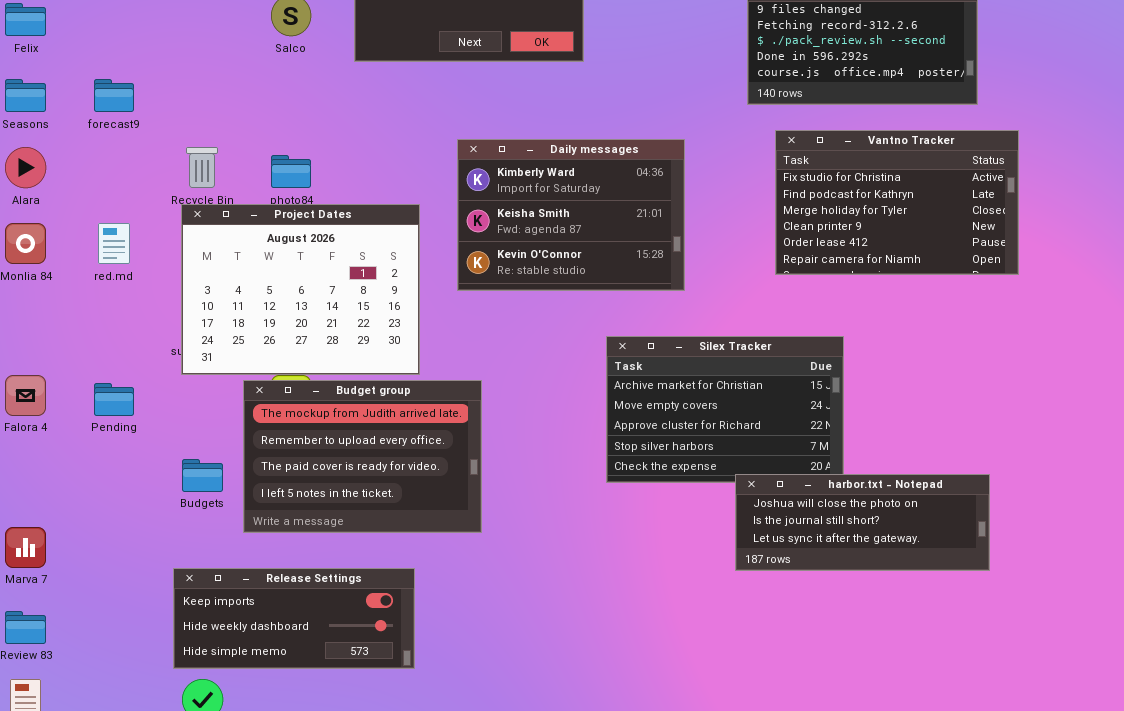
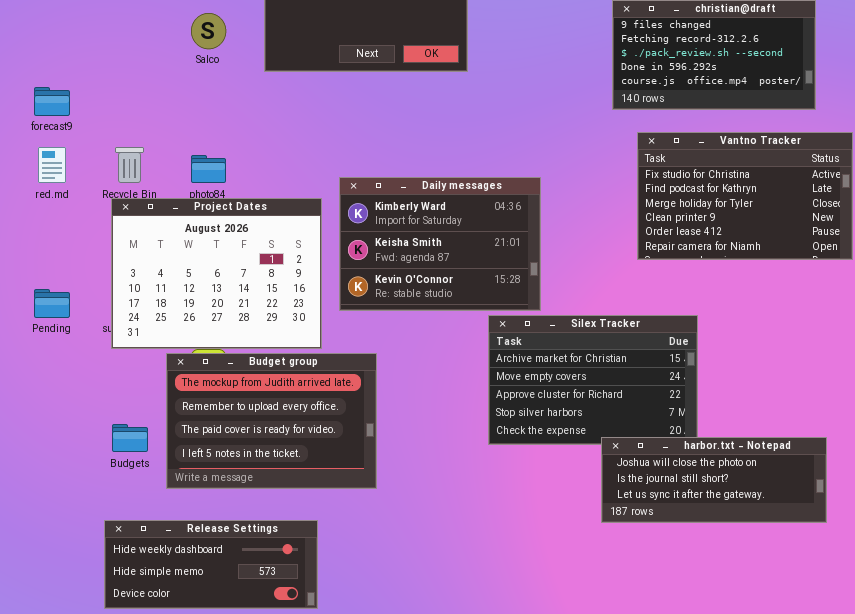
Daily messages: [457,139,685,291] -> [339,177,541,311], moved
red.md: [98,223,130,264] -> [38,147,66,183], moved
Pending: [94,383,134,416] -> [34,289,70,318], moved
Release Settings: [173,568,415,669] -> [104,520,318,609], scrolled down 1 row

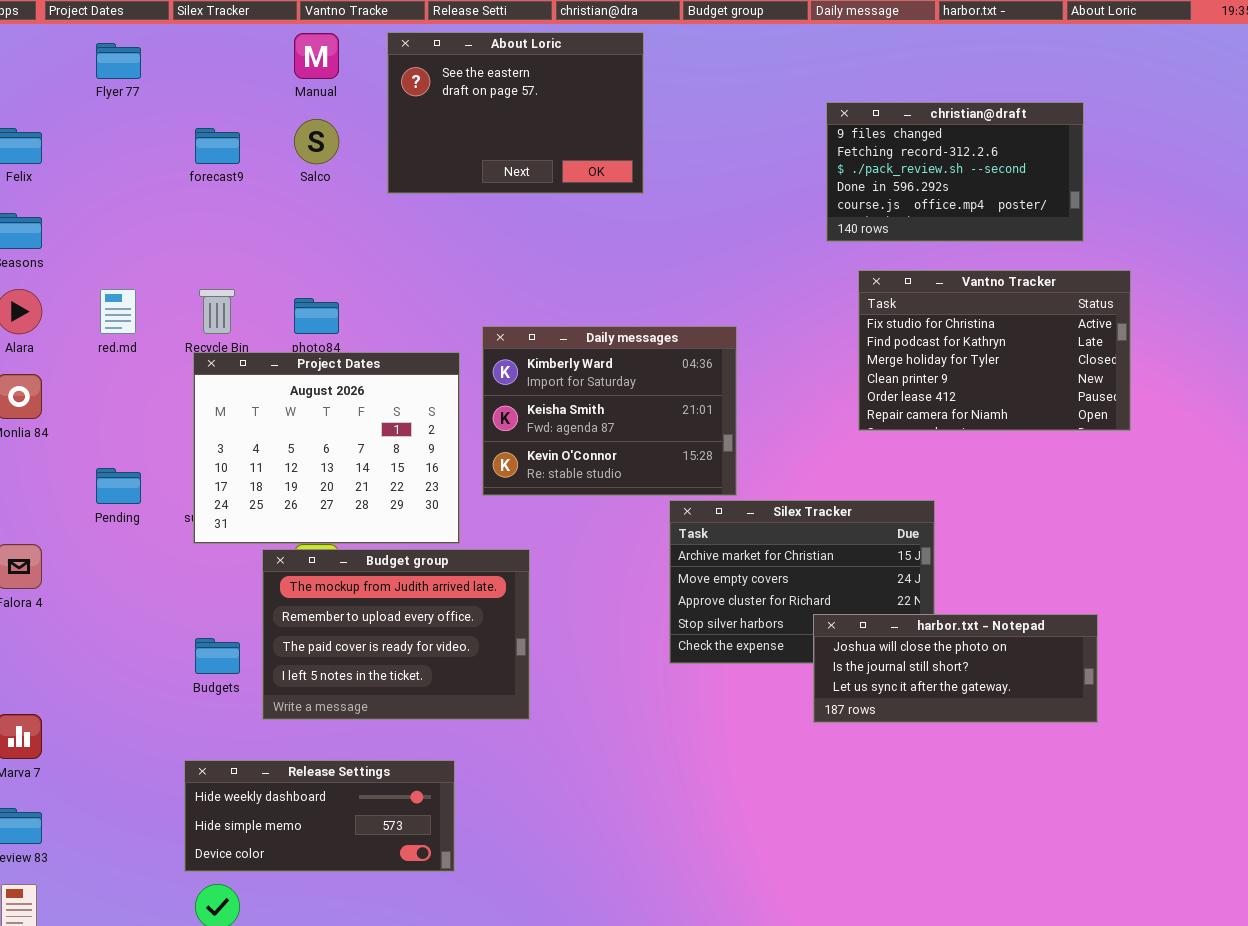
forecast9: [34,87,70,116] -> [195,128,240,164], moved
harbor.txt - Notepad: [601,437,827,523] -> [813,614,1098,723], moved

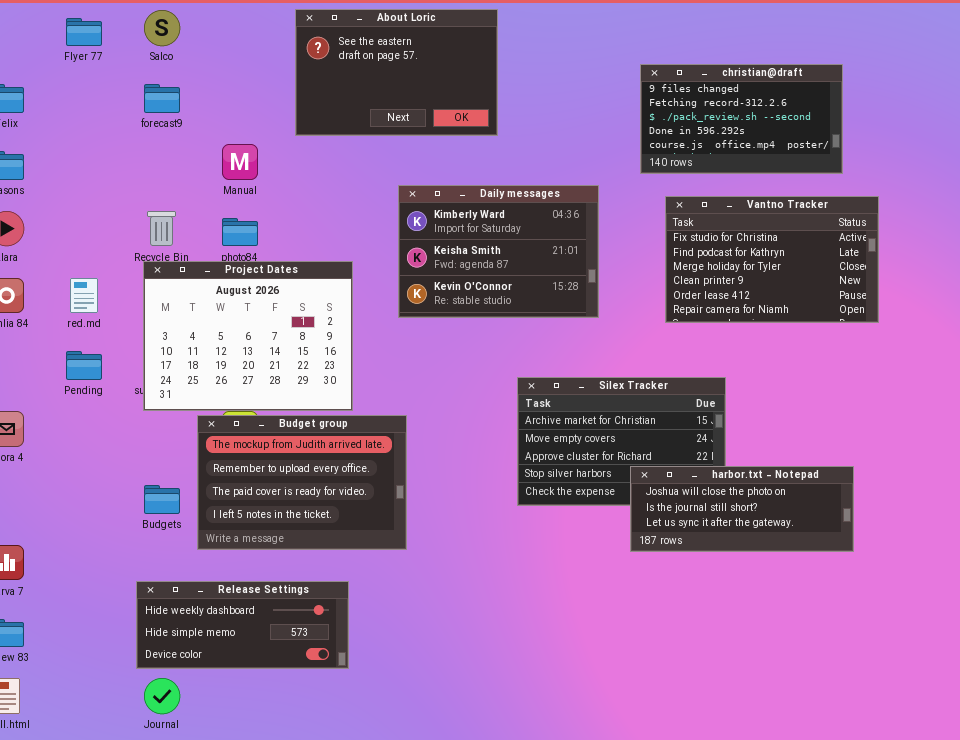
Manual: [294,33,339,79] -> [222,144,258,180], moved
Salco: [294,119,339,164] -> [144,10,180,46], moved
red.md: [100,289,136,334] -> [70,278,98,313], moved
Daily messages: [482,326,737,496] -> [398,185,599,318], moved

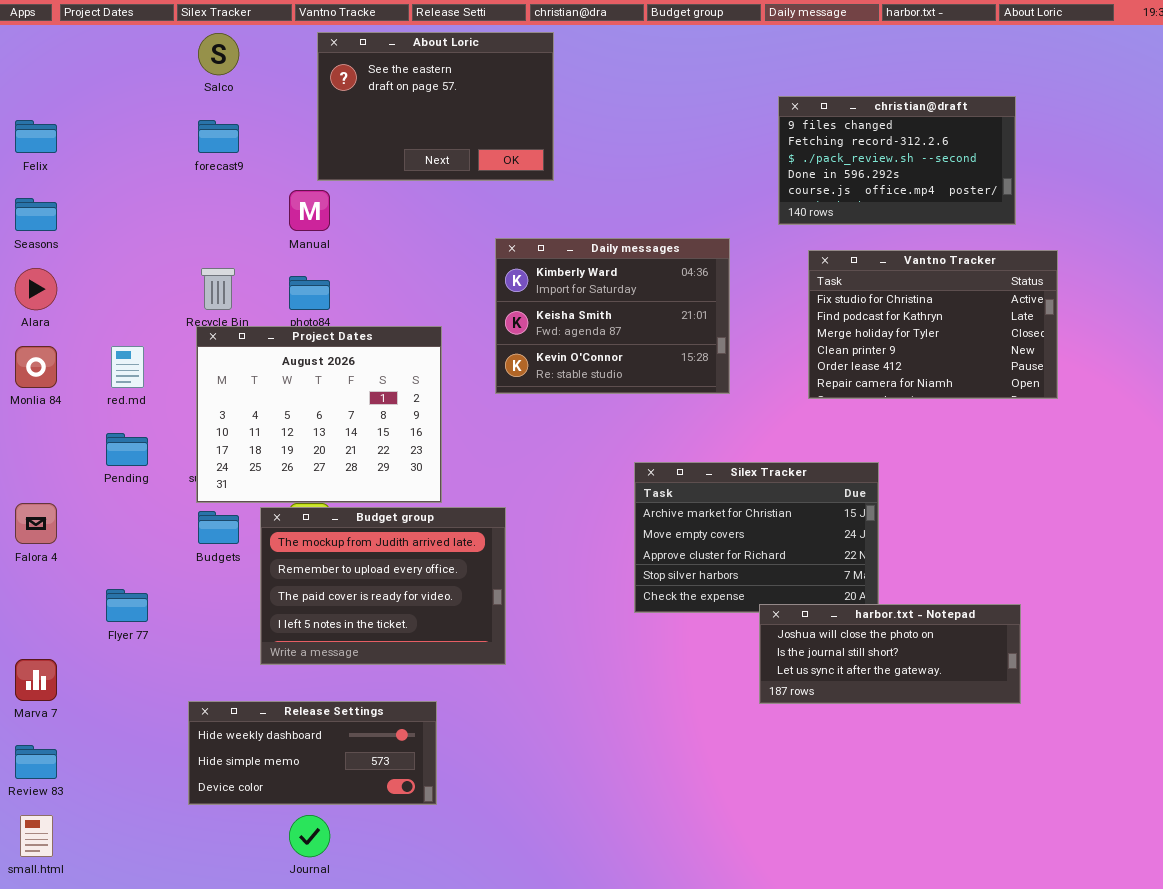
About Loric: [295,9,498,136] -> [317,32,554,181], moved
Flyer 77: [66,18,102,46] -> [106,589,148,622], moved
harbor.txt - Notepad: [630,466,854,552] -> [759,604,1021,704], moved
Budgets: [144,485,180,514] -> [198,511,239,544], moved
Journal: [144,678,180,714] -> [289,815,330,857], moved

